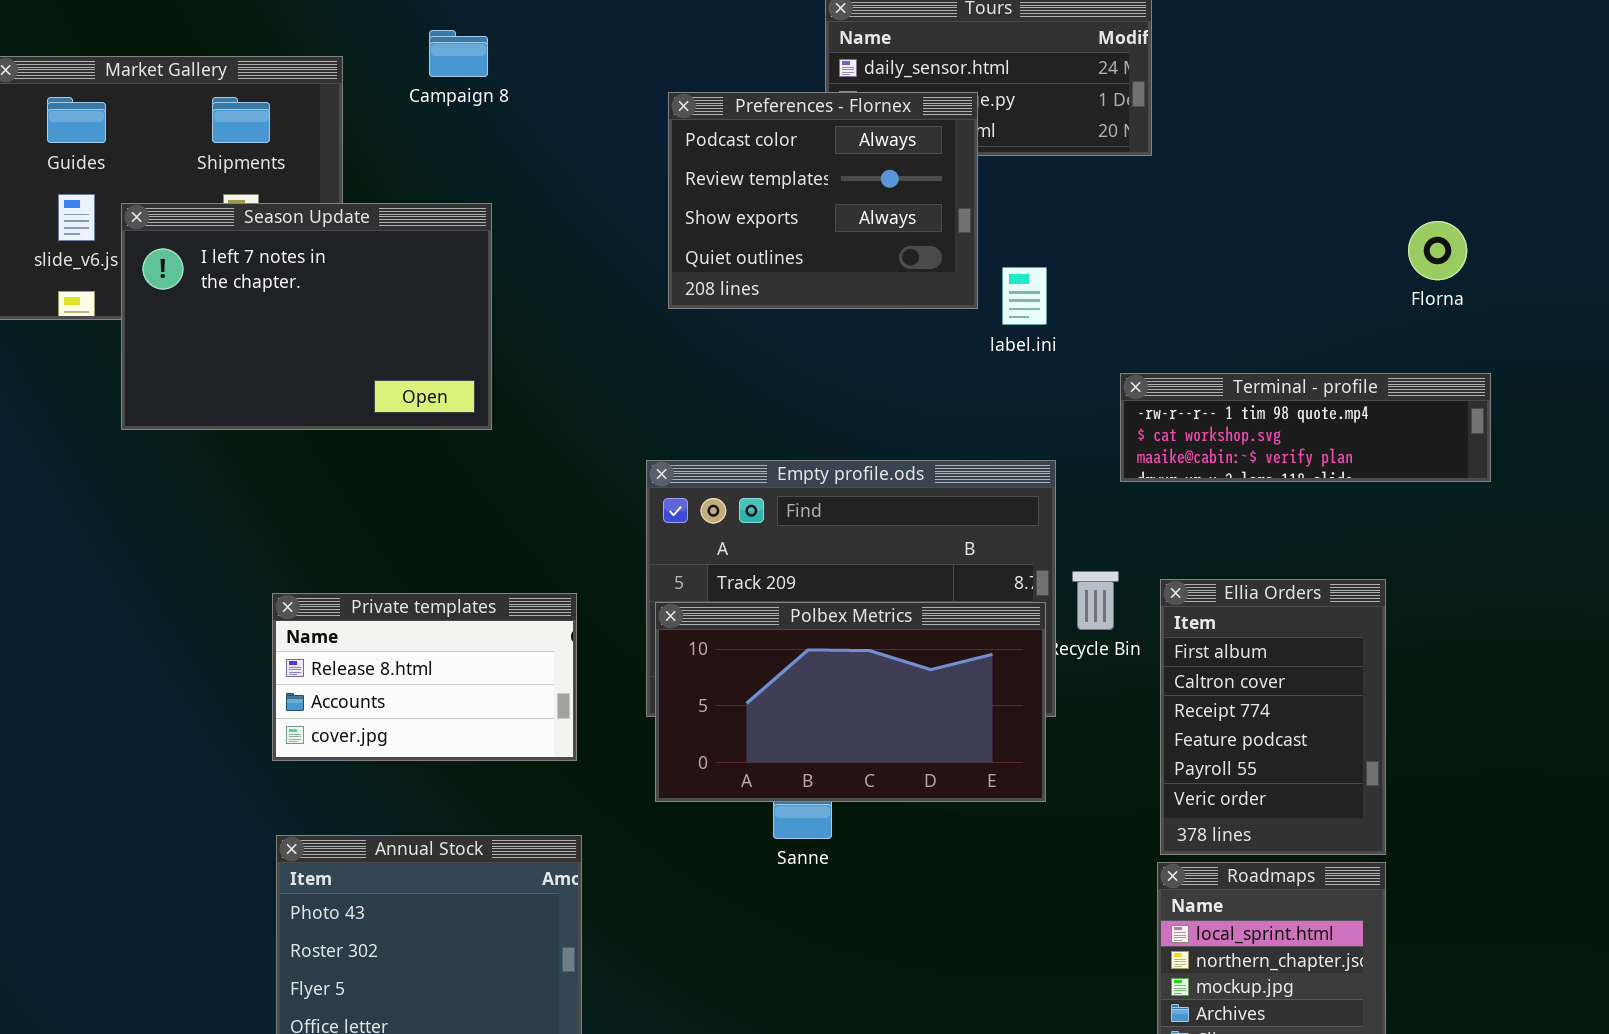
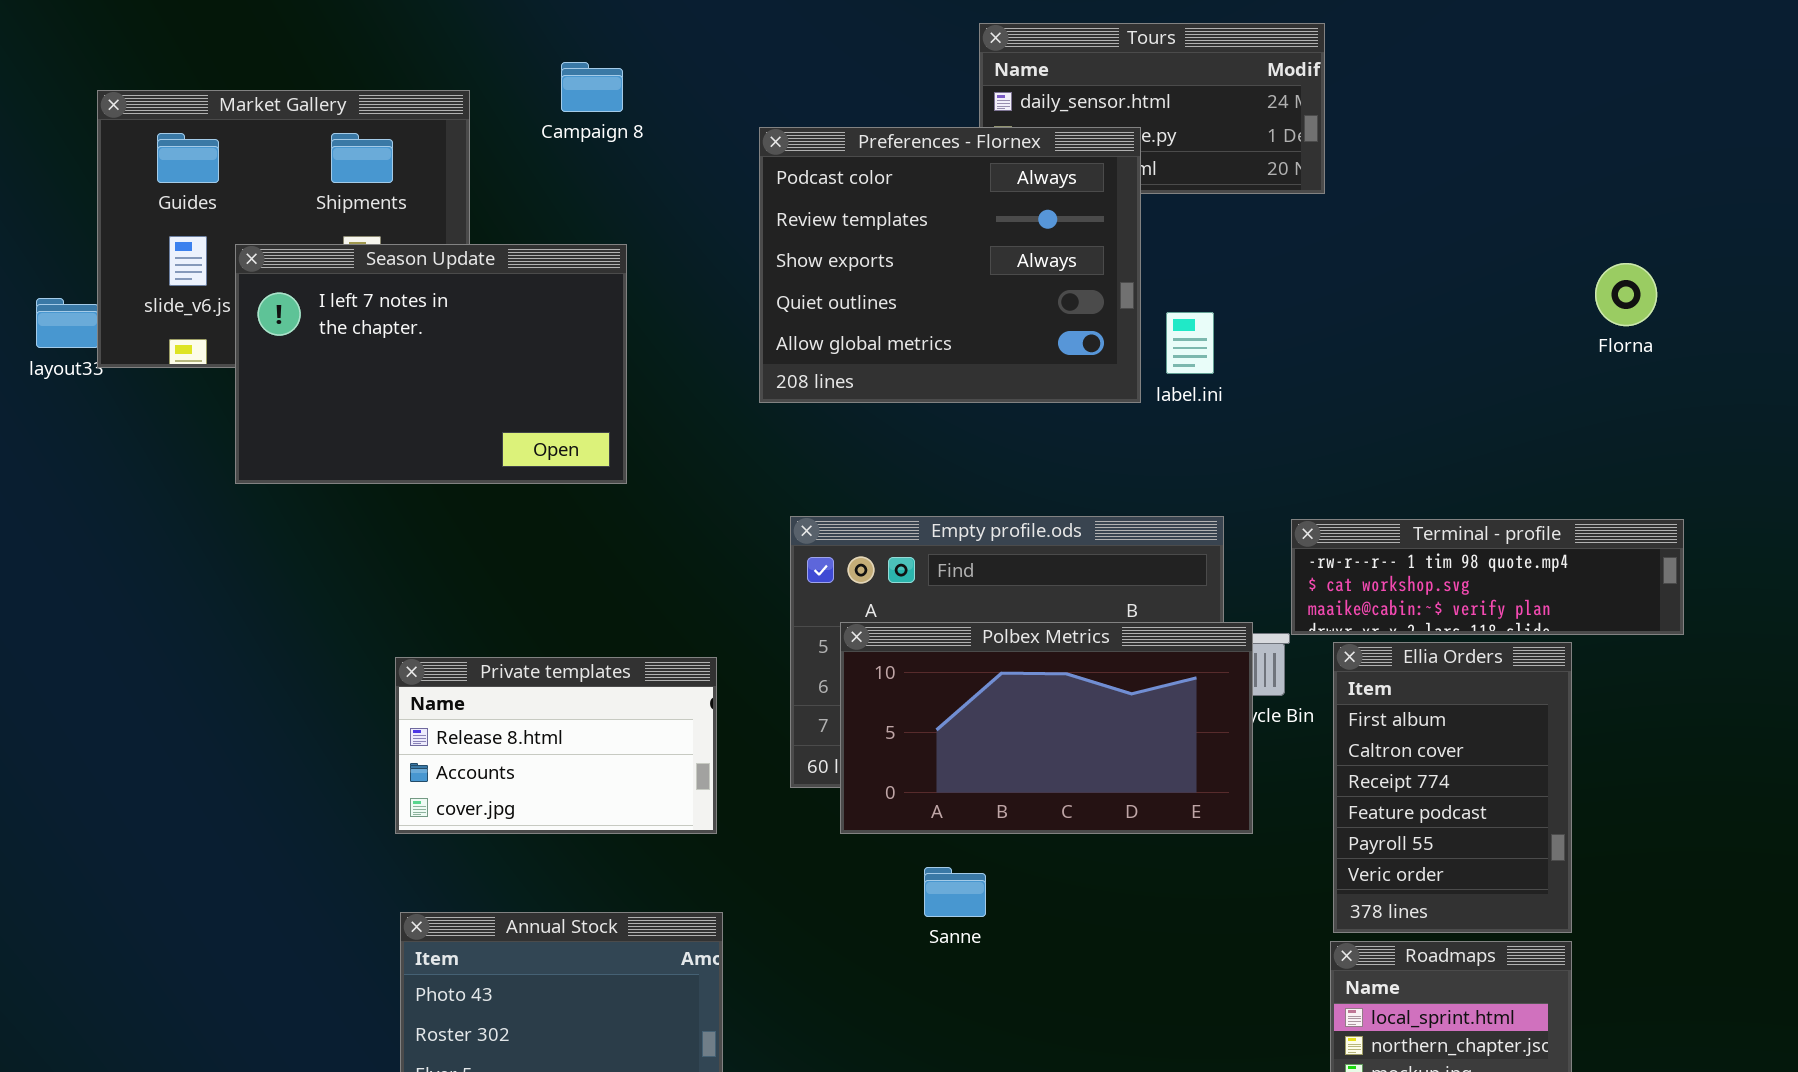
Preferences - Flornex: [668,92,978,309] -> [759,127,1141,403], resized
Terminal - profile: [1120,373,1491,482] -> [1291,519,1684,635], moved
Polbex Metrics: [655,602,1046,802] -> [840,622,1253,834], moved

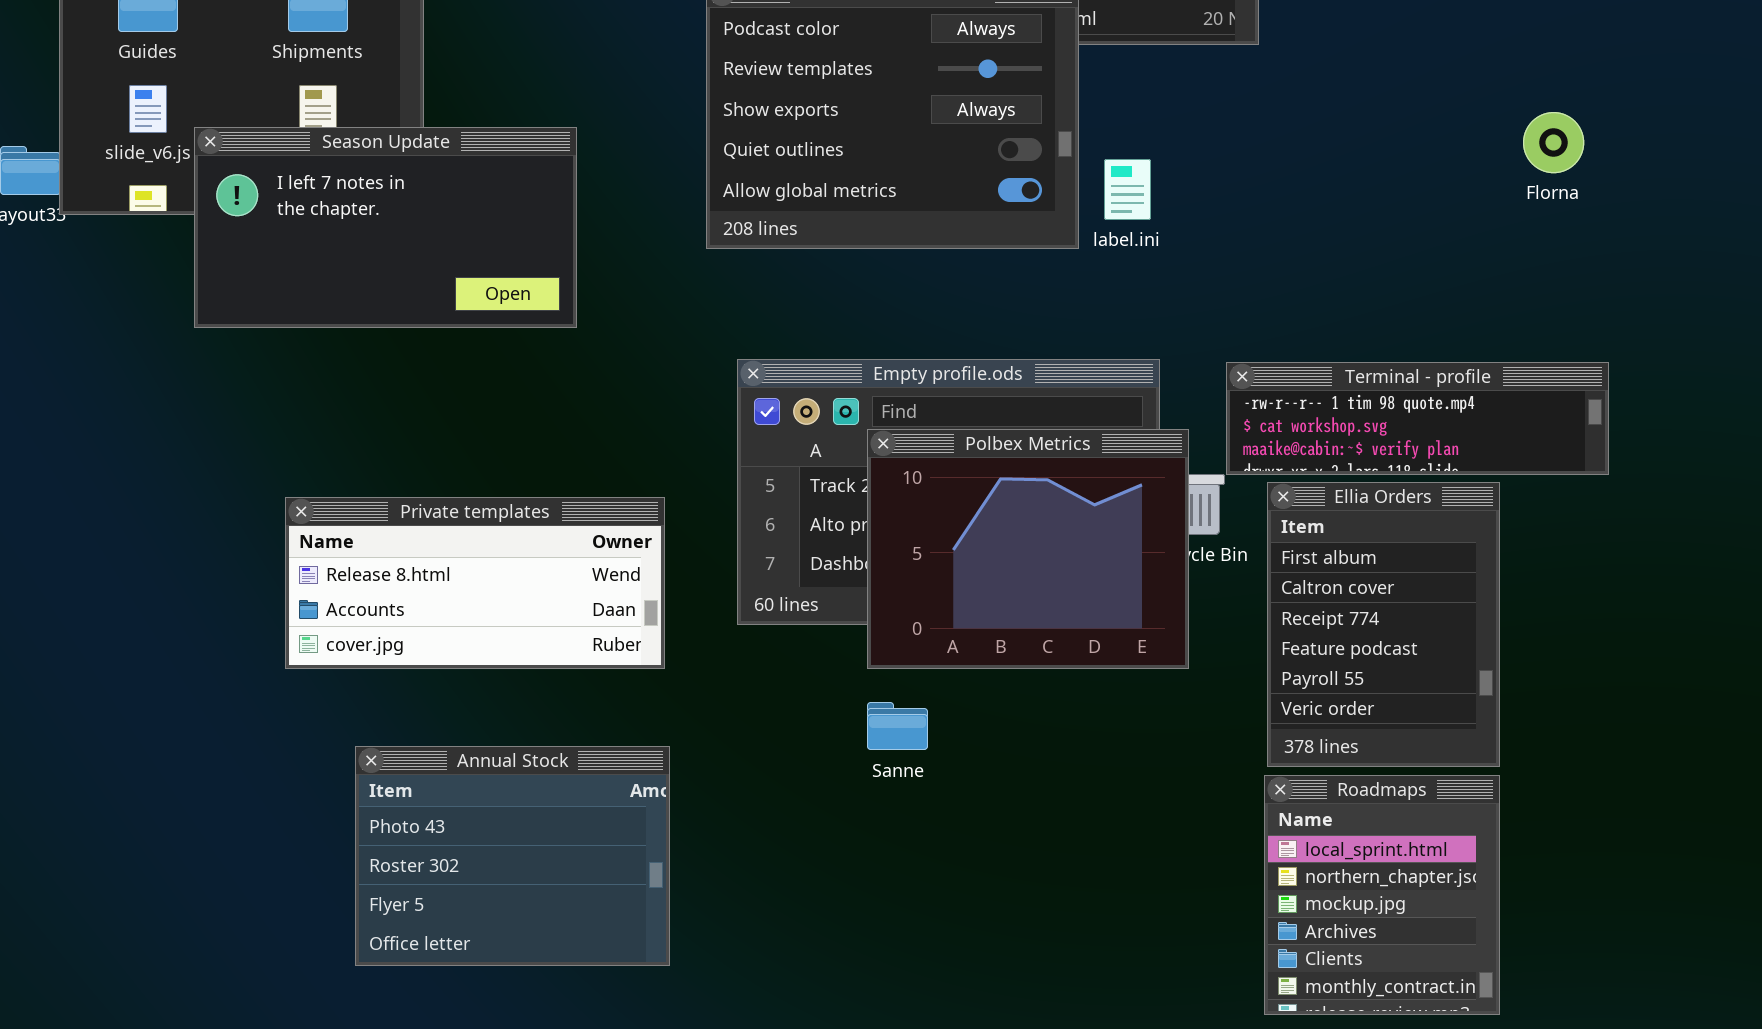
Season Update: [235,244,627,484] -> [194,127,577,328], resized
Polbex Metrics: [840,622,1253,834] -> [867,429,1189,669], resized
Private templates: [395,657,717,834] -> [285,497,665,669], resized

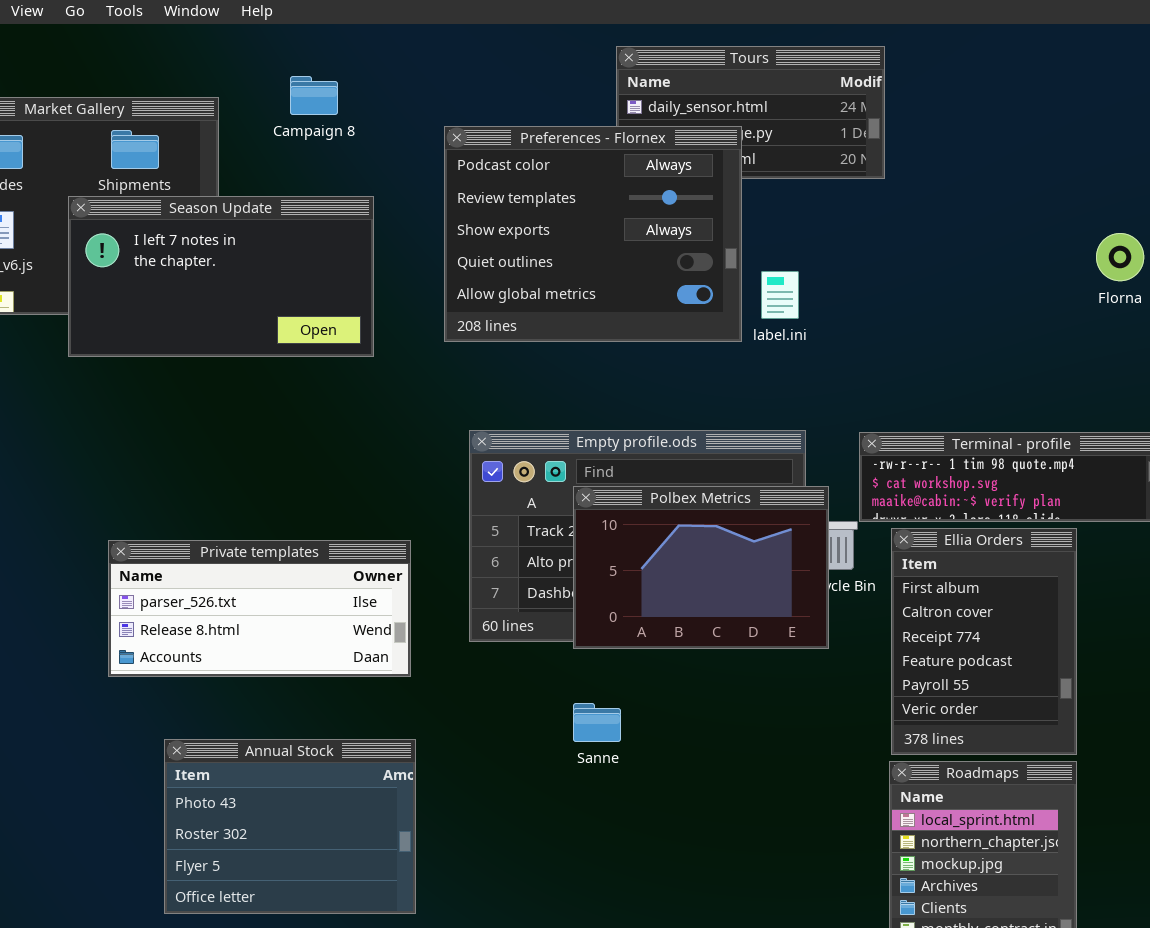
Season Update: [194,127,577,328] -> [68,196,374,357], moved
Polbex Metrics: [867,429,1189,669] -> [573,486,829,649], resized
Private templates: [285,497,665,669] -> [108,540,411,677], scrolled up 1 row

